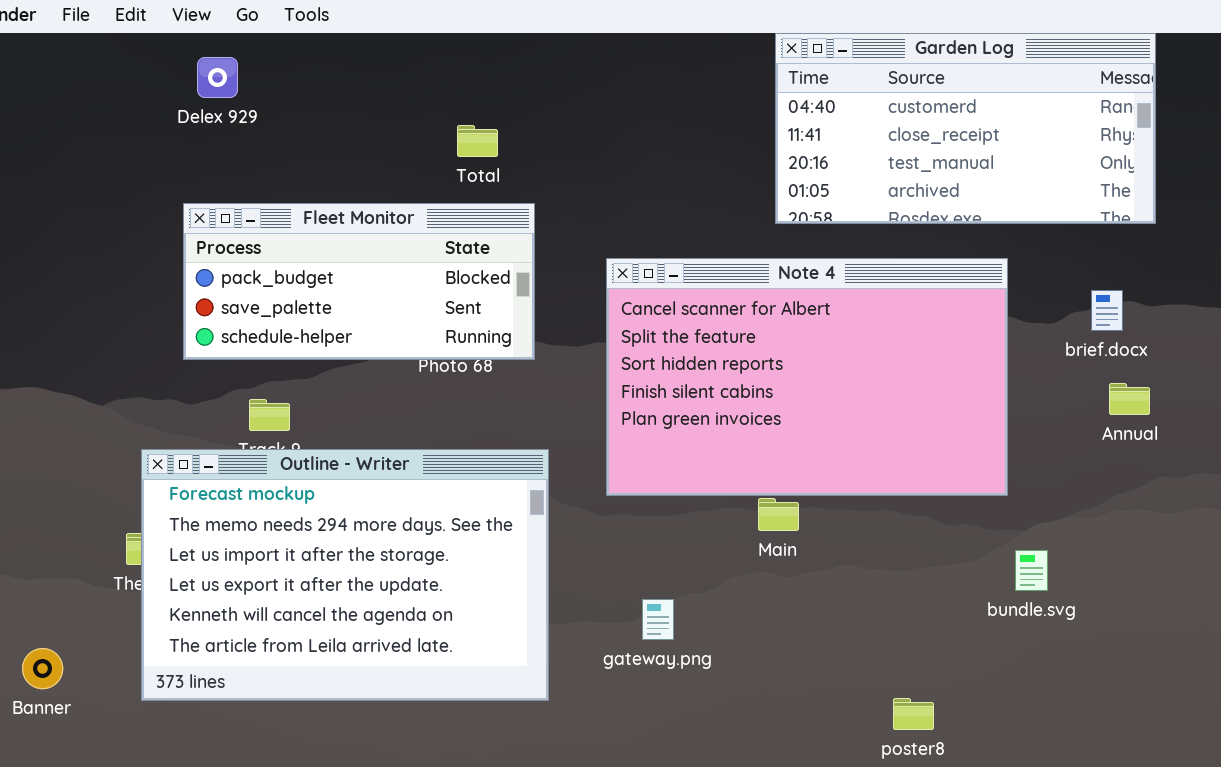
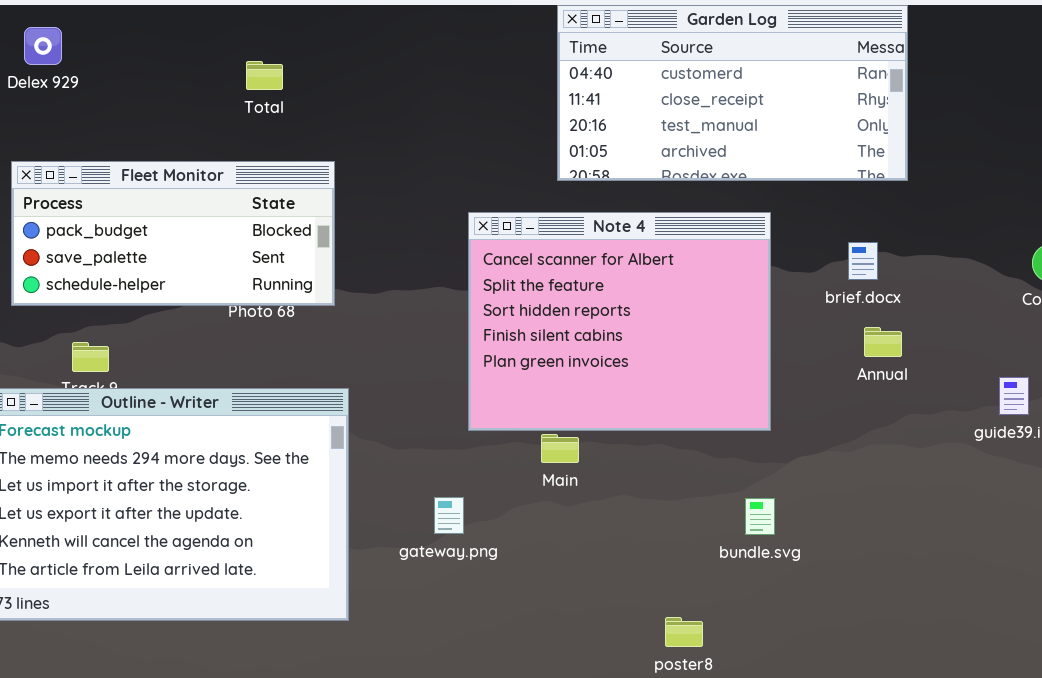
Total: [457,125,498,157] -> [246,61,283,90], moved
Note 4: [606,258,1008,496] -> [468,212,771,431], resized
bundle.svg: [1015,550,1048,591] -> [745,498,775,535], moved
gateway.png: [642,599,674,640] -> [434,497,464,534], moved

